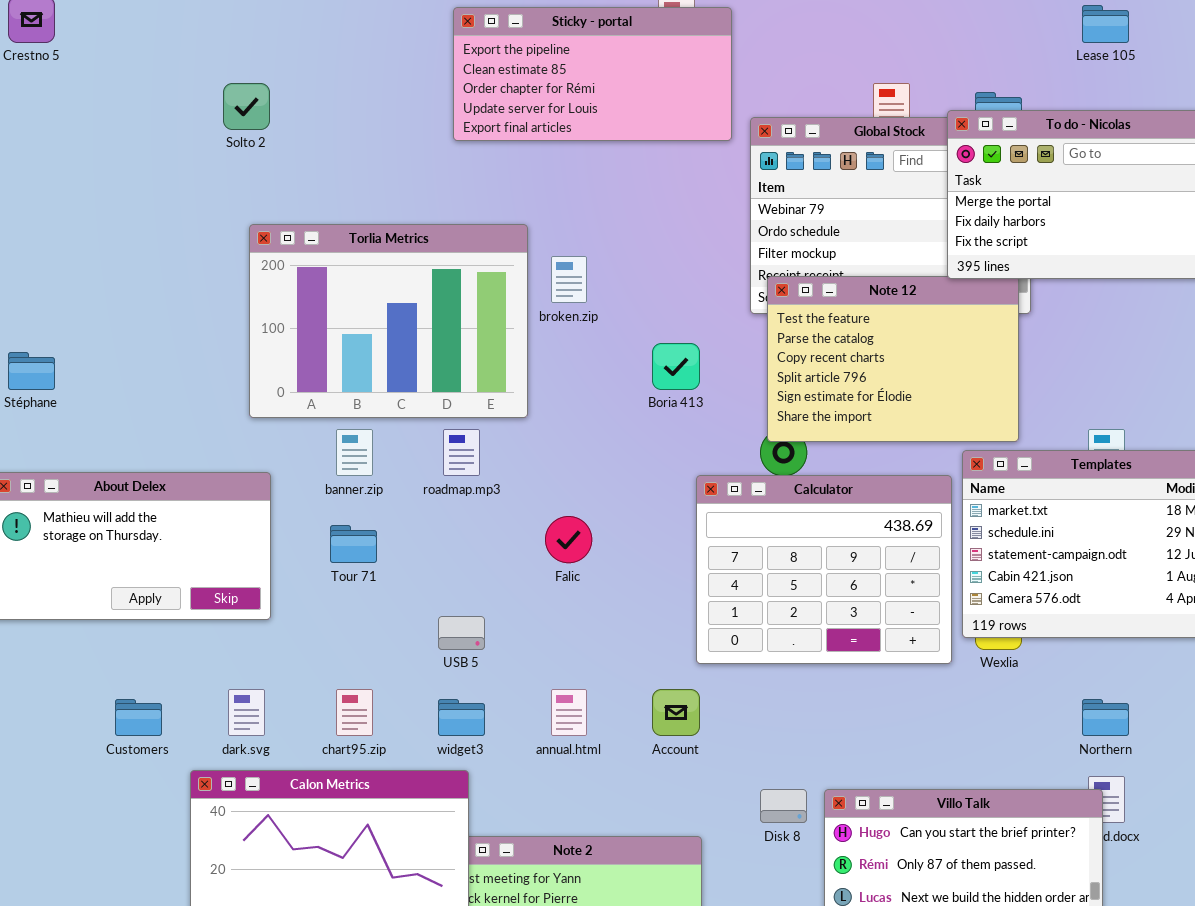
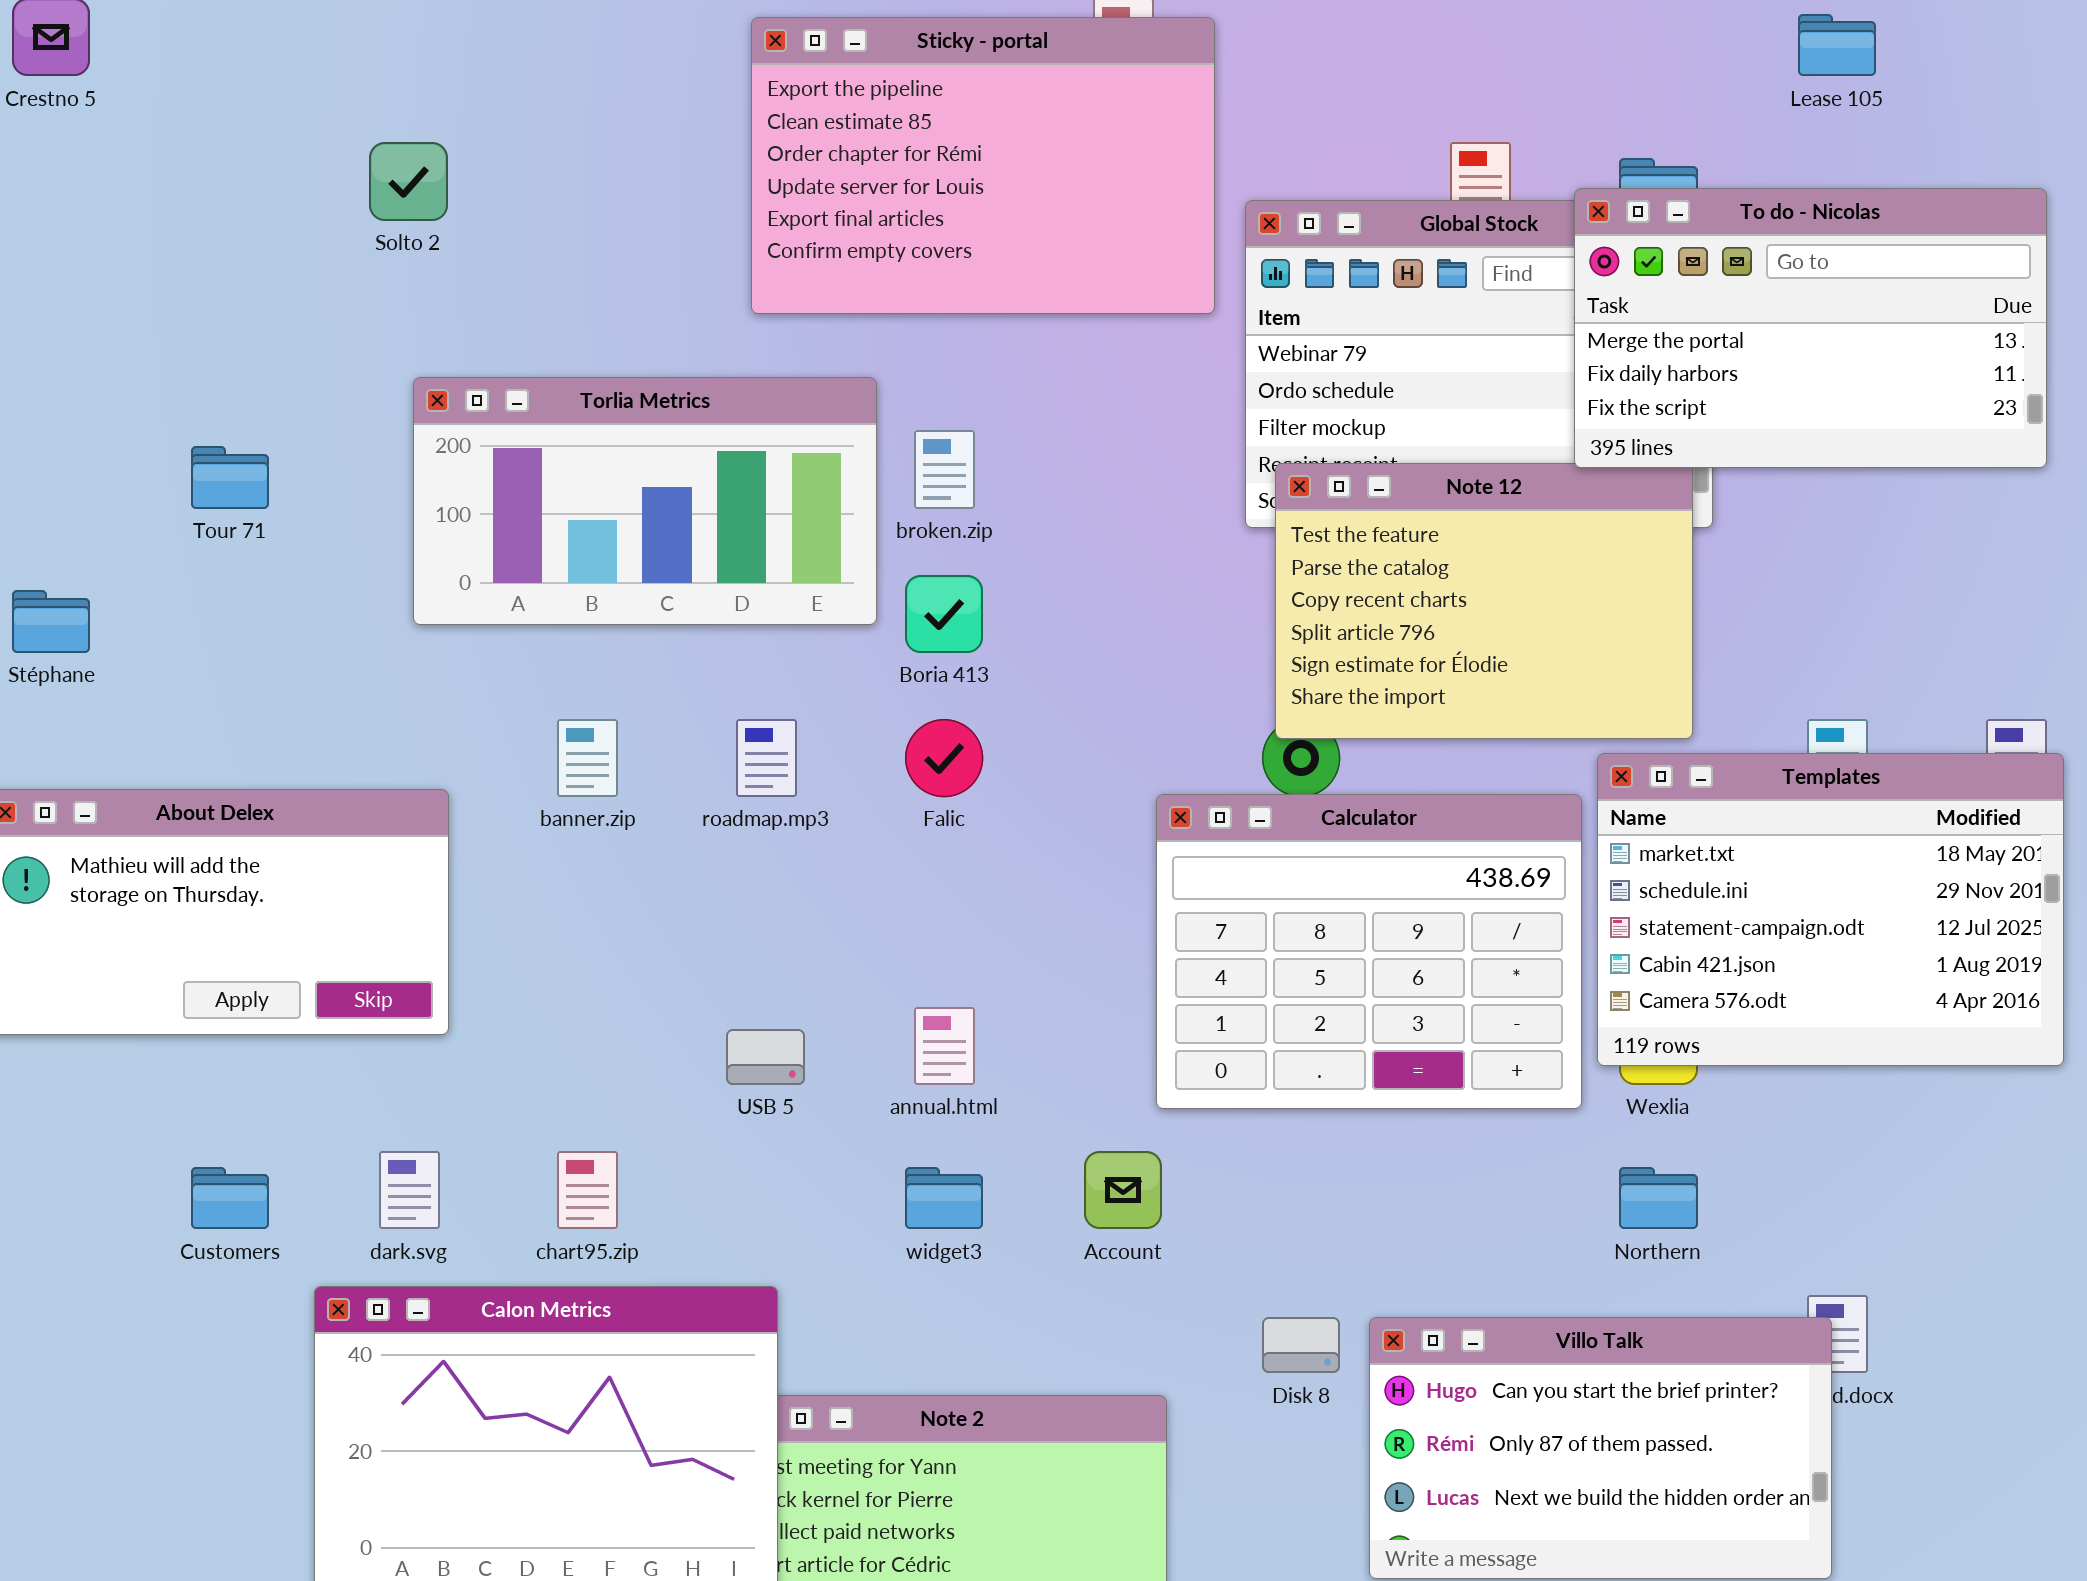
Sticky - portal: [453,7,732,141] -> [751,17,1215,314], resized
Torlia Metrics: [249,224,528,418] -> [413,377,877,625], resized
Boria 413: [652,343,700,390] -> [905,575,983,653], moved
Falic: [545,516,592,563] -> [905,719,983,797], moved
Tour 71: [330,525,377,563] -> [191,446,269,509], moved
annual.html: [551,689,587,736] -> [914,1007,975,1085], moved
widget3: [438,699,485,736] -> [905,1167,983,1229], moved
Northern: [1082,699,1129,736] -> [1619,1167,1698,1229], moved

